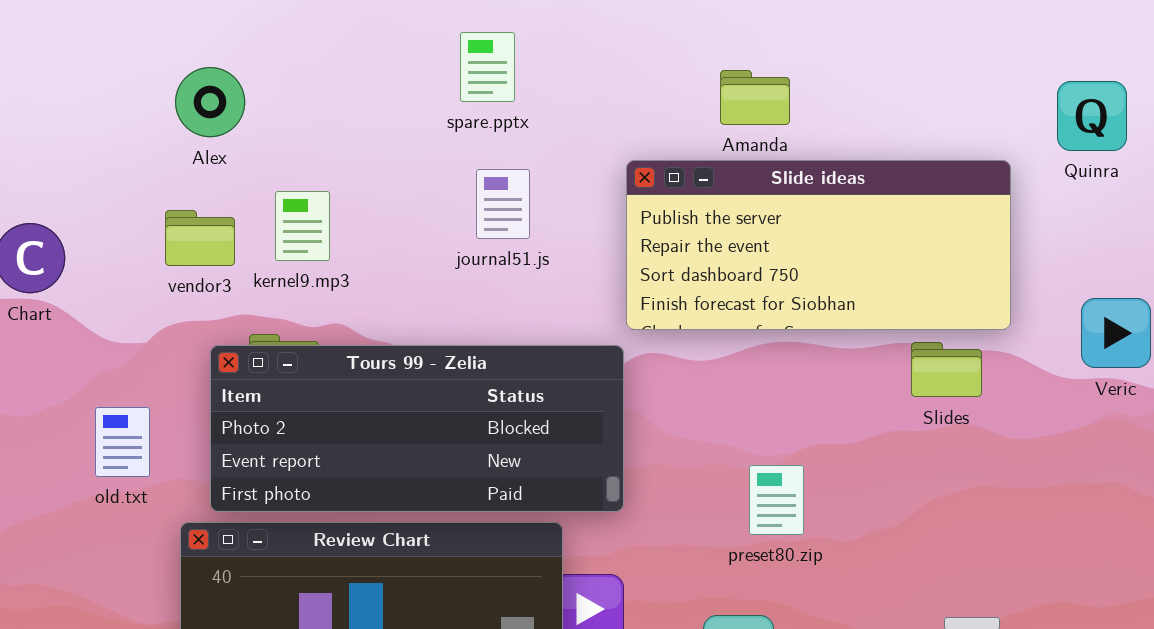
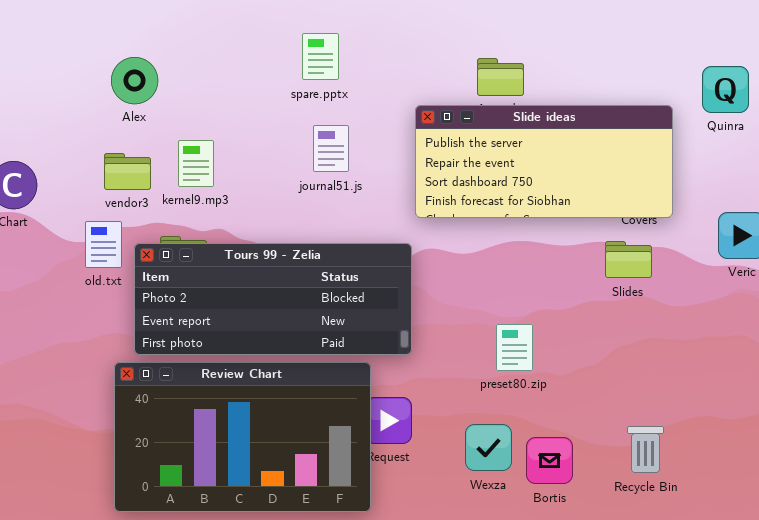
Slide ideas: [626,160,1011,330] -> [415,105,673,218], moved
old.txt: [95,407,150,477] -> [85,221,122,268], moved

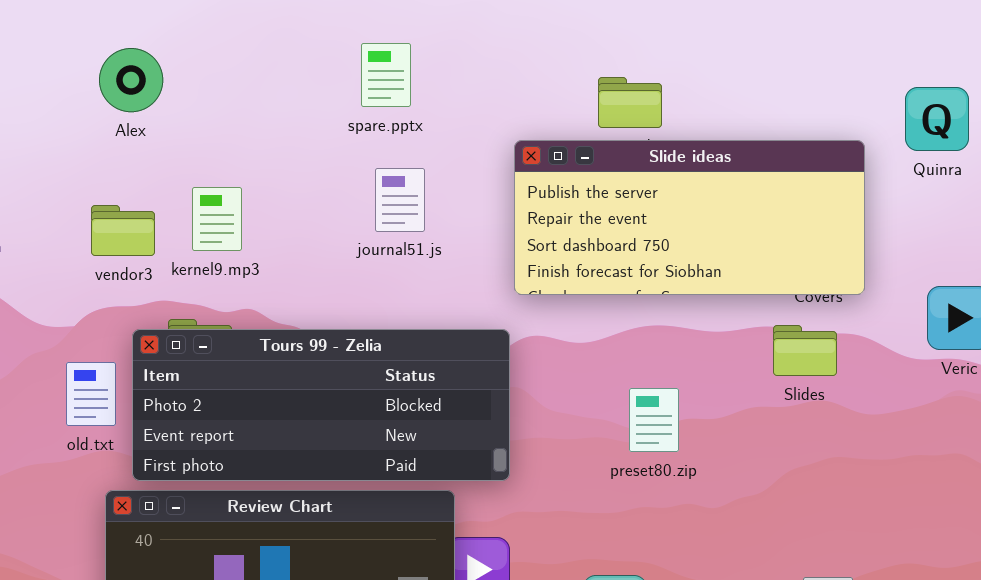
Alex: [111,57,158,104] -> [99,48,163,112], moved
old.txt: [85,221,122,268] -> [66,362,116,426], moved
preset80.zip: [496,324,533,371] -> [629,388,679,452], moved

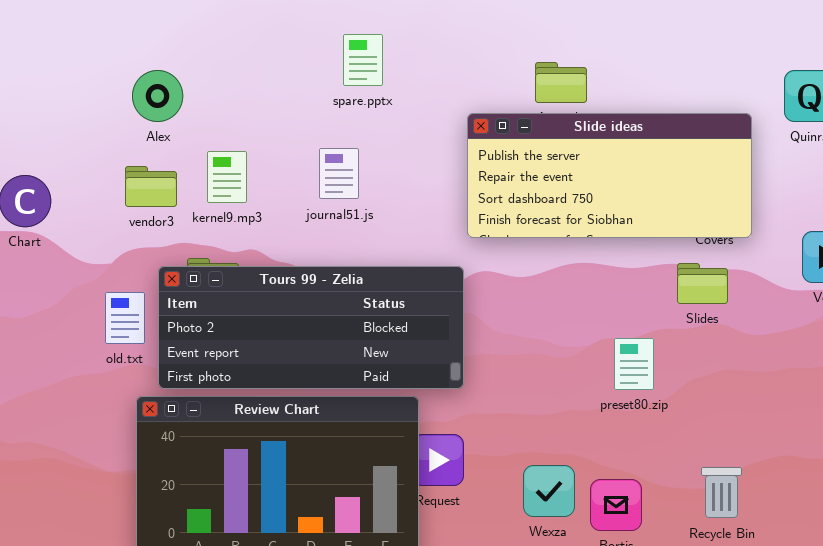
Alex: [99,48,163,112] -> [132,70,183,122], moved
journal51.js: [375,168,425,232] -> [319,148,359,199], moved
preset80.zip: [629,388,679,452] -> [614,338,654,390], moved

